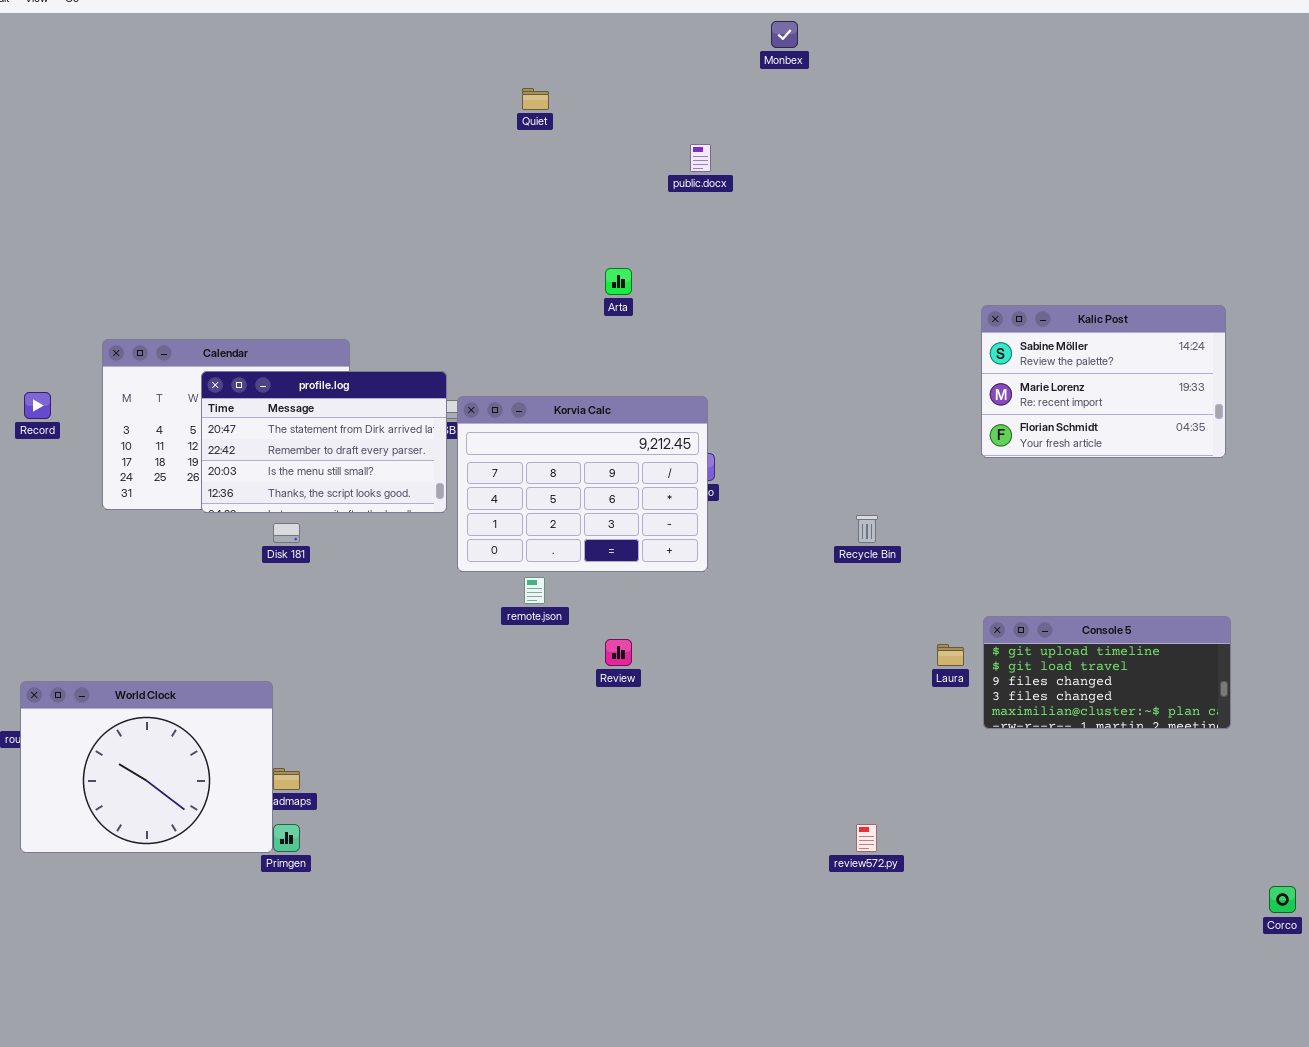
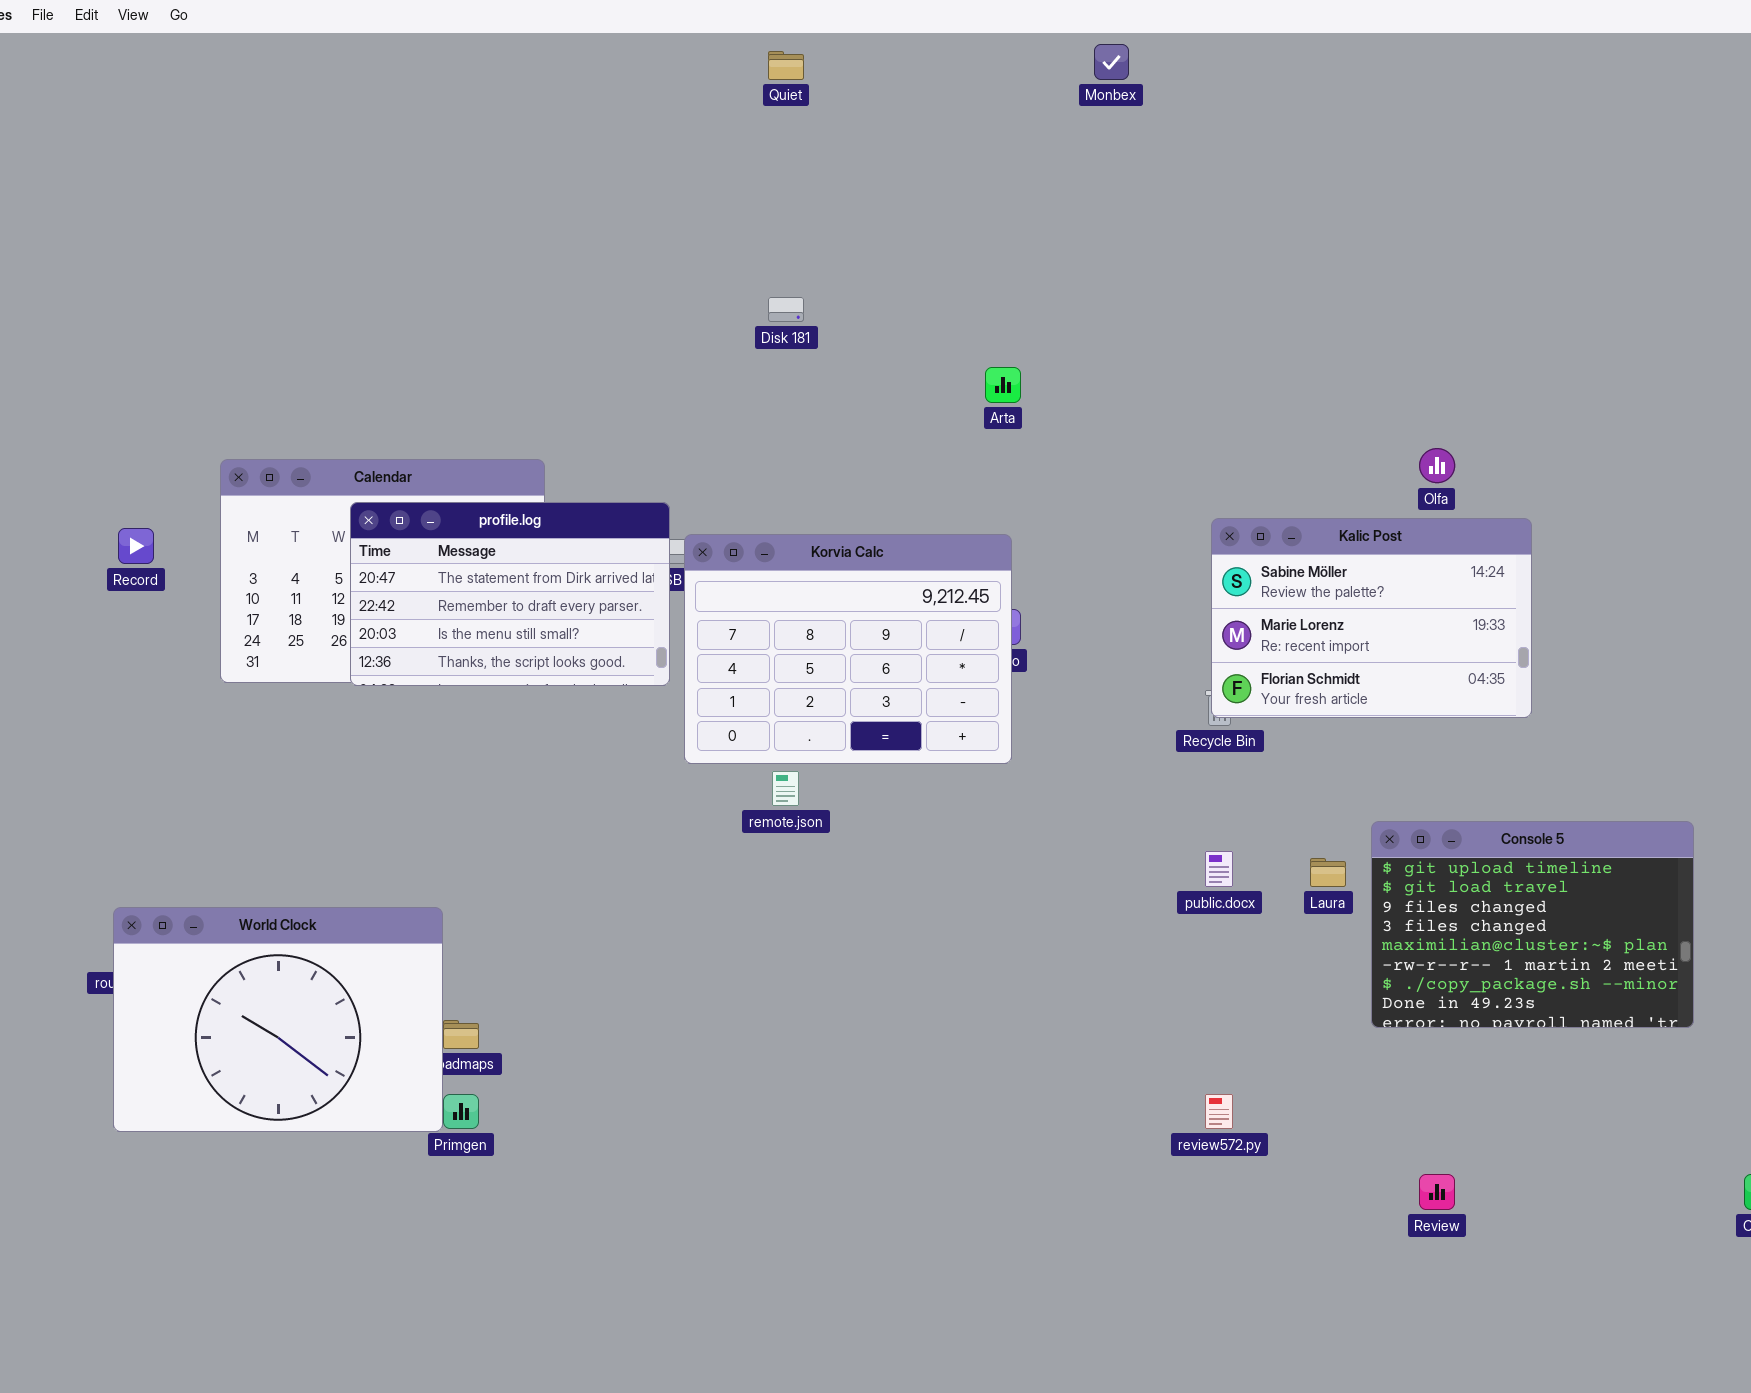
Quiet: [522,88,549,110] -> [768,51,804,80], moved
public.docx: [690,144,711,172] -> [1205,851,1233,887], moved
Arta: [605,268,632,295] -> [985,367,1021,403], moved
Kalic Post: [981,305,1226,458] -> [1211,518,1532,718], moved
Disk 181: [273,523,300,543] -> [768,297,804,322], moved
Console 5: [983,616,1231,729] -> [1371,821,1694,1028], resized
Review: [605,639,632,666] -> [1419,1174,1455,1210], moved

